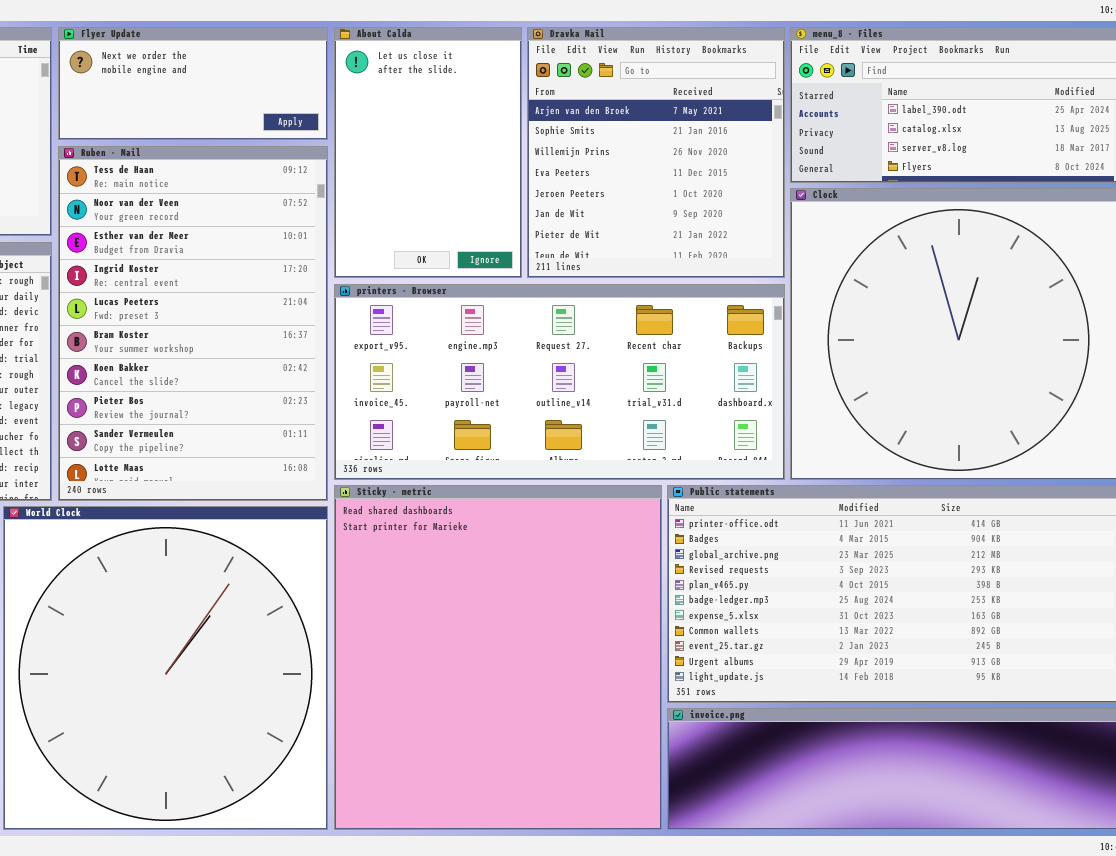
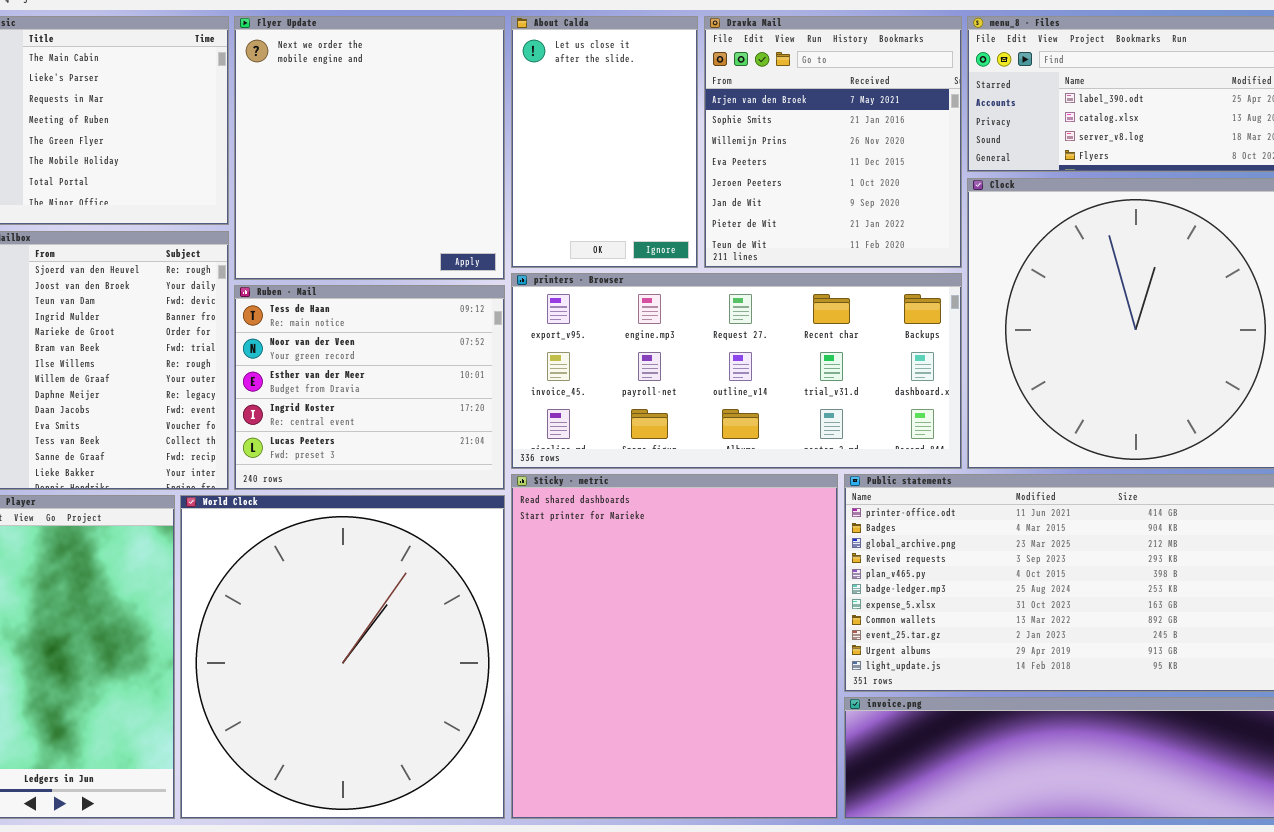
Flyer Update: [58,27,328,140] -> [234,16,505,280], resized
Ruben - Mail: [58,146,328,501] -> [234,285,505,490], resized

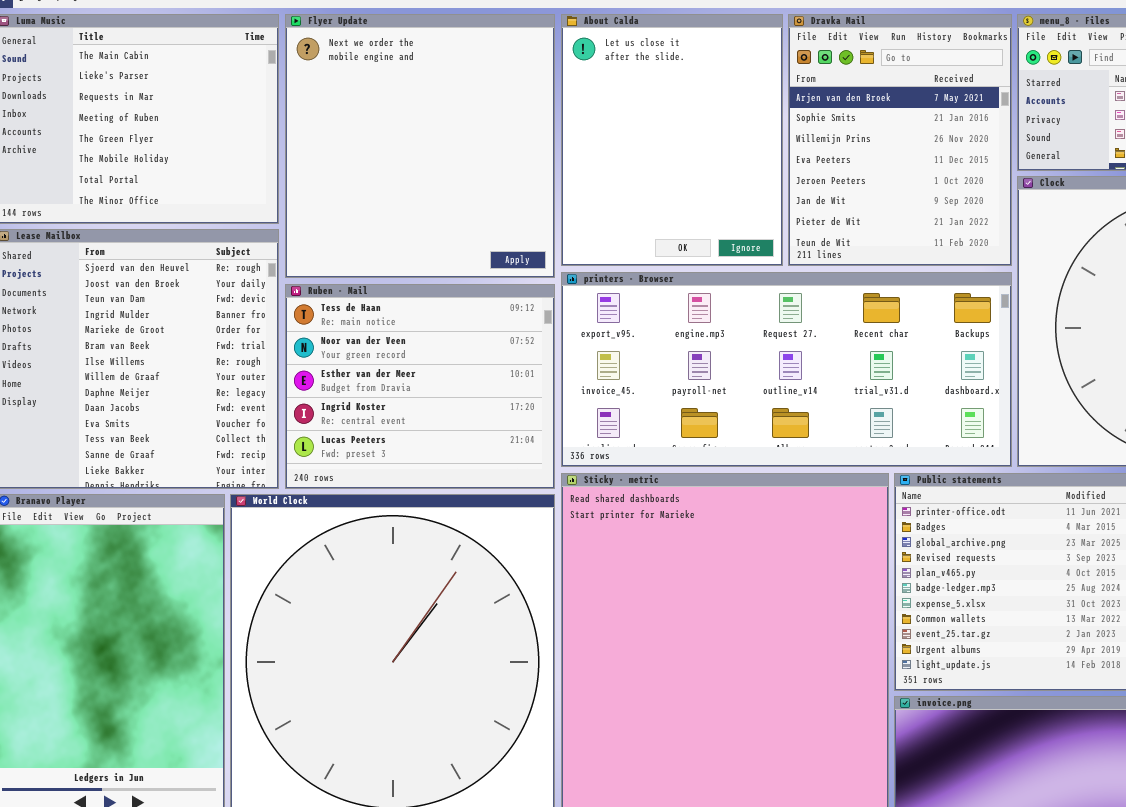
About Calda: [511,16,698,268] -> [561,14,783,266], resized
Dravka Mail: [704,16,962,268] -> [788,14,1012,266], resized

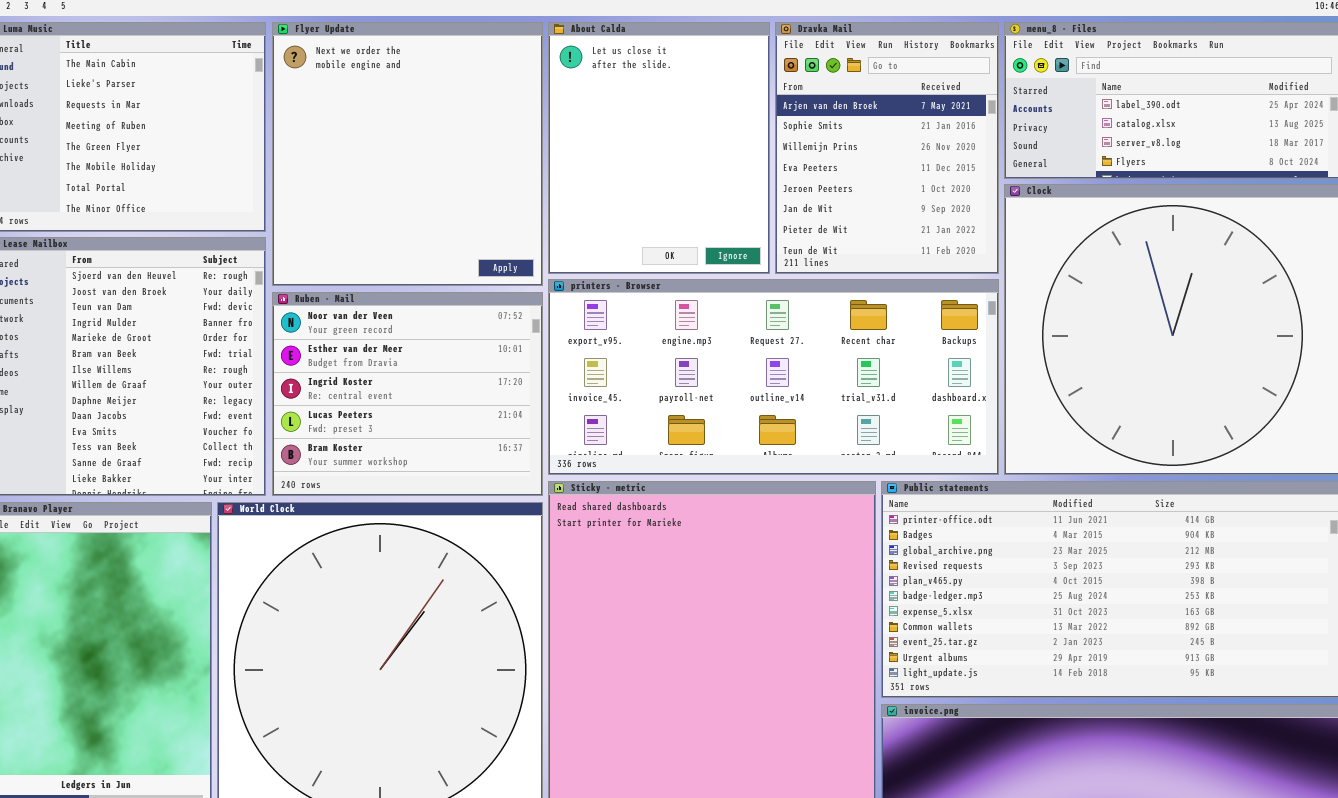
Ruben - Mail: [285,284,555,489] -> [272,292,543,496], scrolled down 1 row

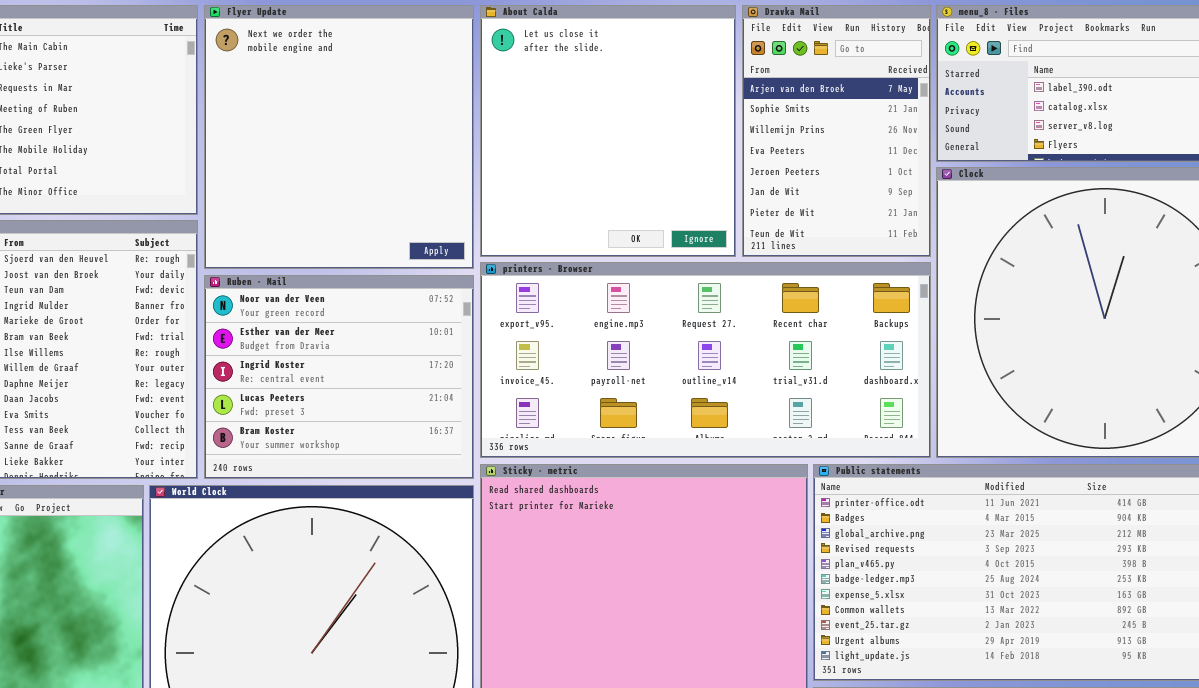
About Calda: [548,22,770,274] -> [480,5,736,257], resized
Dravka Mail: [775,22,999,274] -> [742,5,931,257], resized

